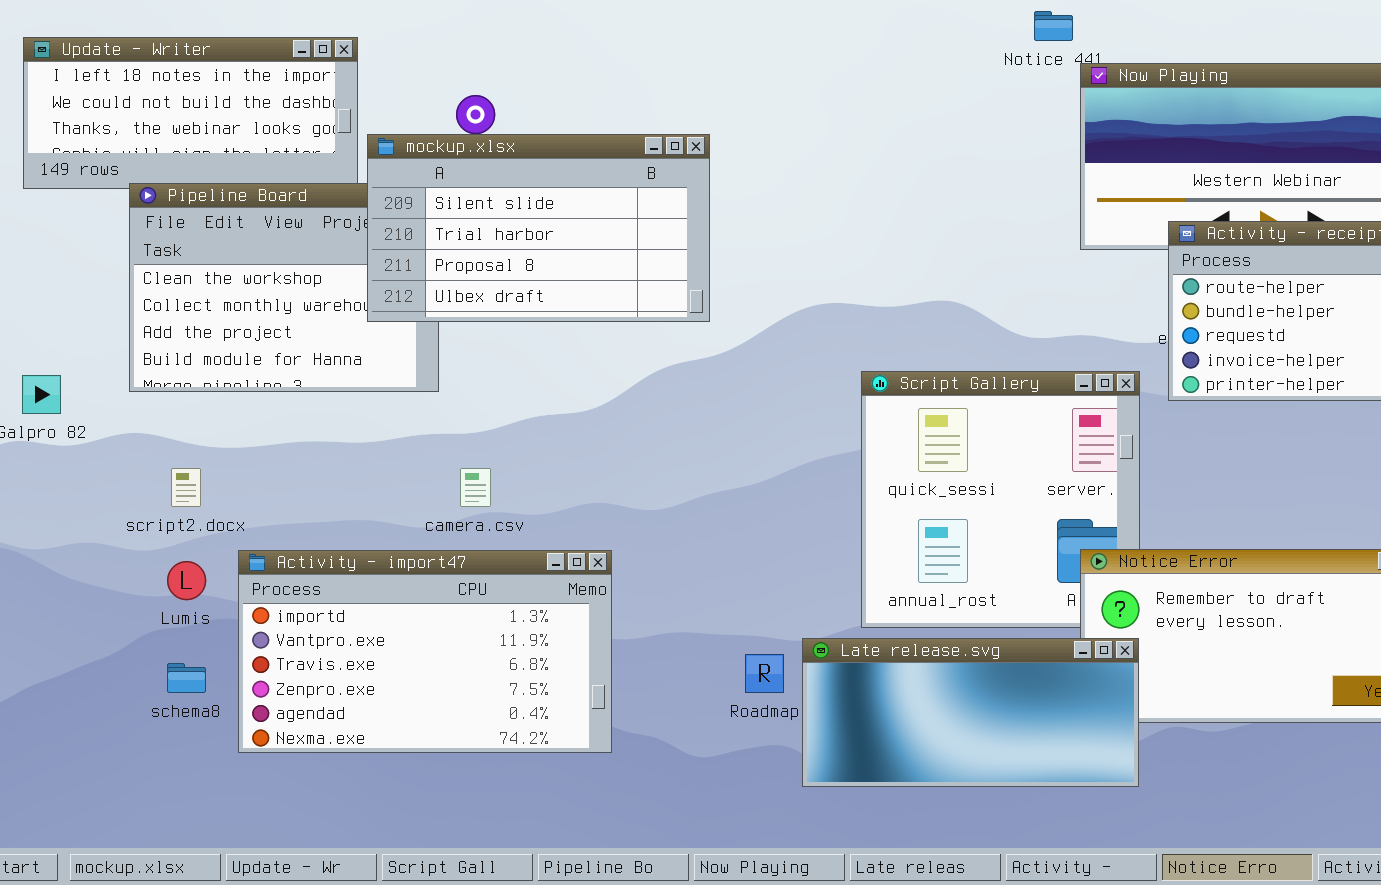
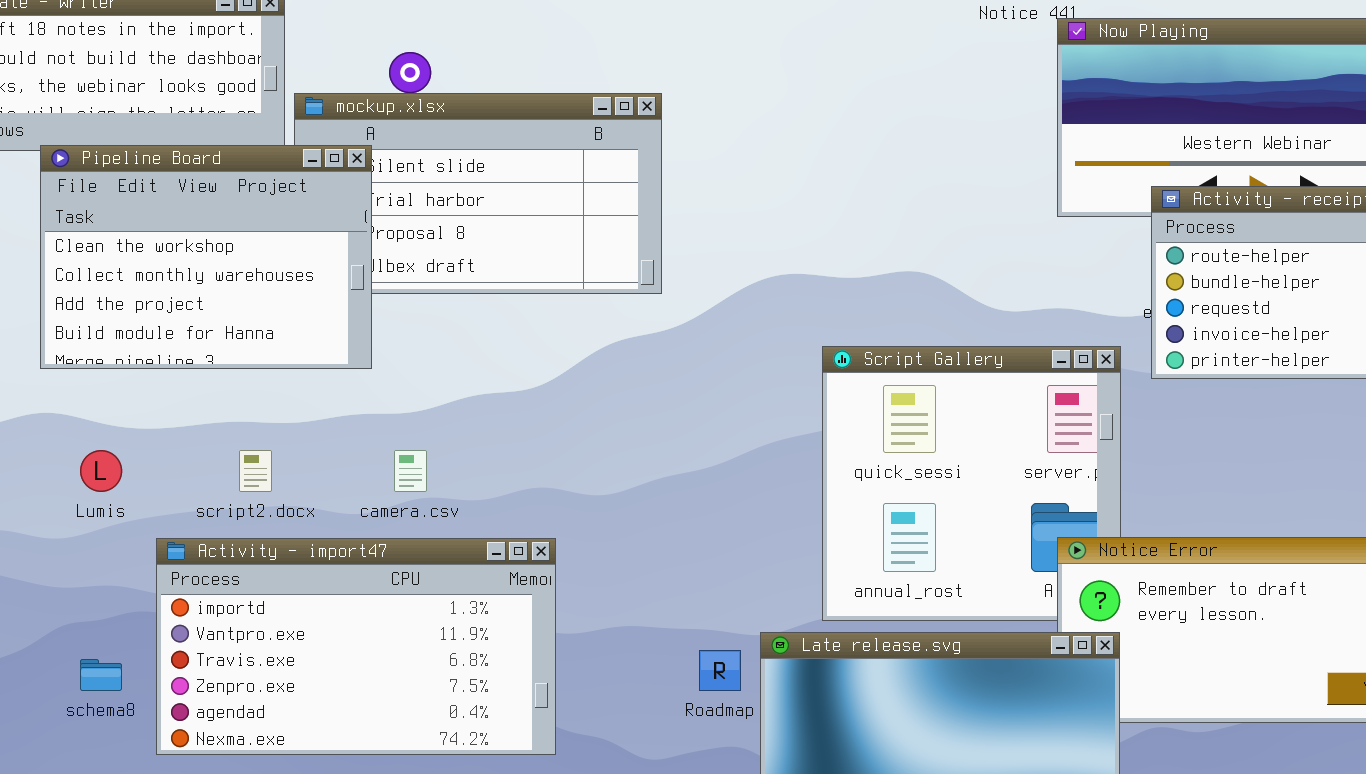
Pipeline Board: [129,183,439,392] -> [40,145,372,369], raised
script2.docx: [171,468,201,507] -> [239,450,272,492], moved
Lumis: [167,561,206,600] -> [80,450,122,492], moved

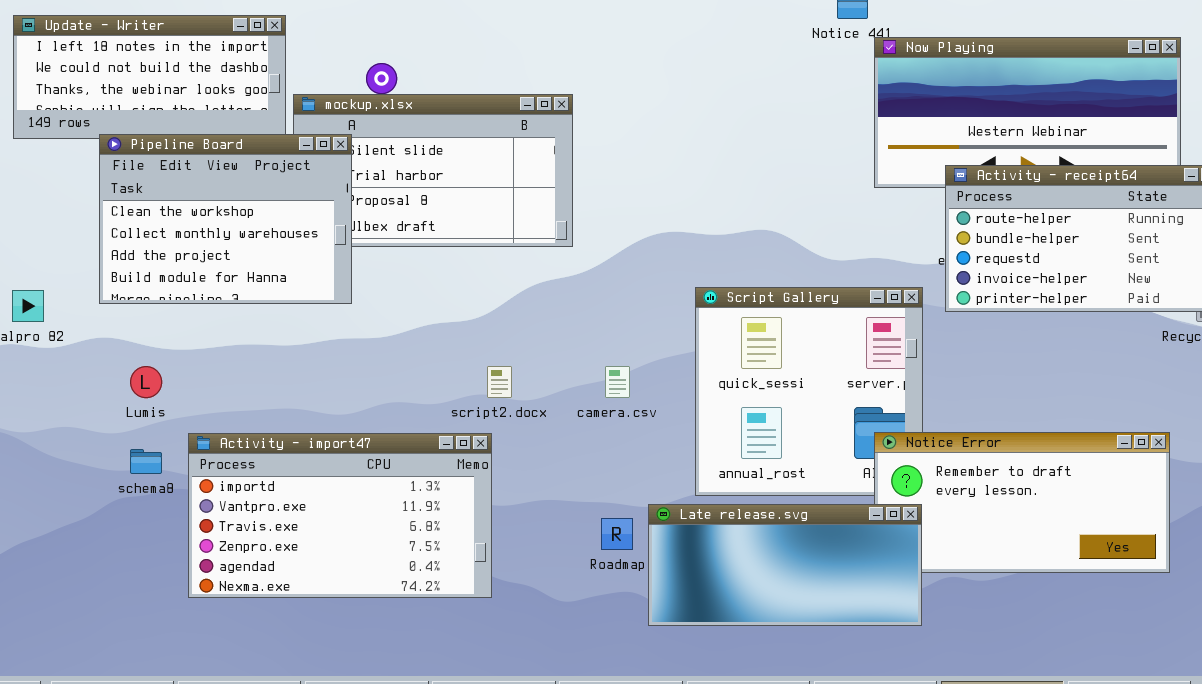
script2.docx: [239,450,272,492] -> [487,366,512,398], moved
camera.csv: [394,450,427,492] -> [605,366,630,398], moved
schema8: [80,659,122,691] -> [130,449,162,474], moved

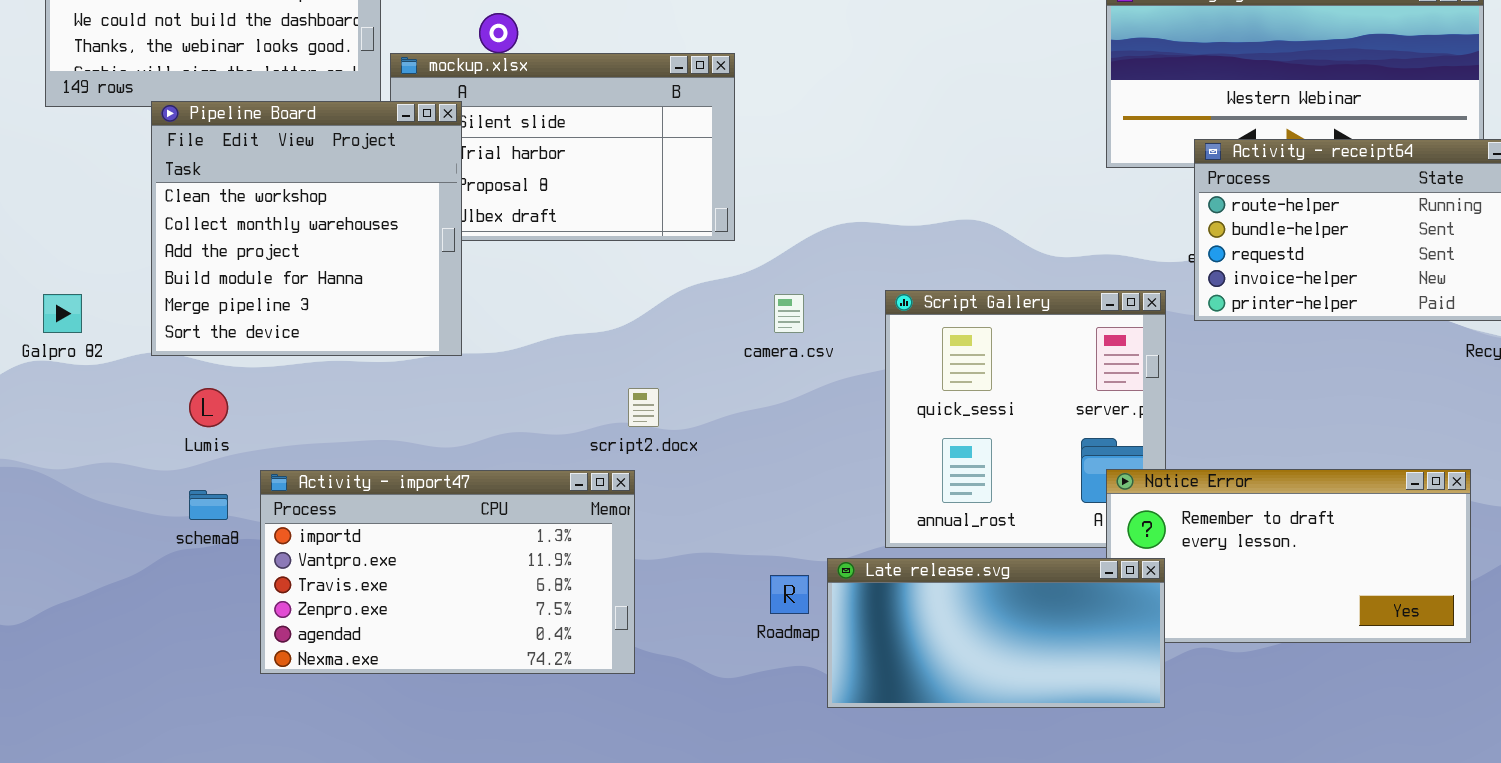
Pipeline Board: [99,134,352,304] -> [151,101,462,356], resized
camera.csv: [605,366,630,398] -> [774,294,804,333], moved

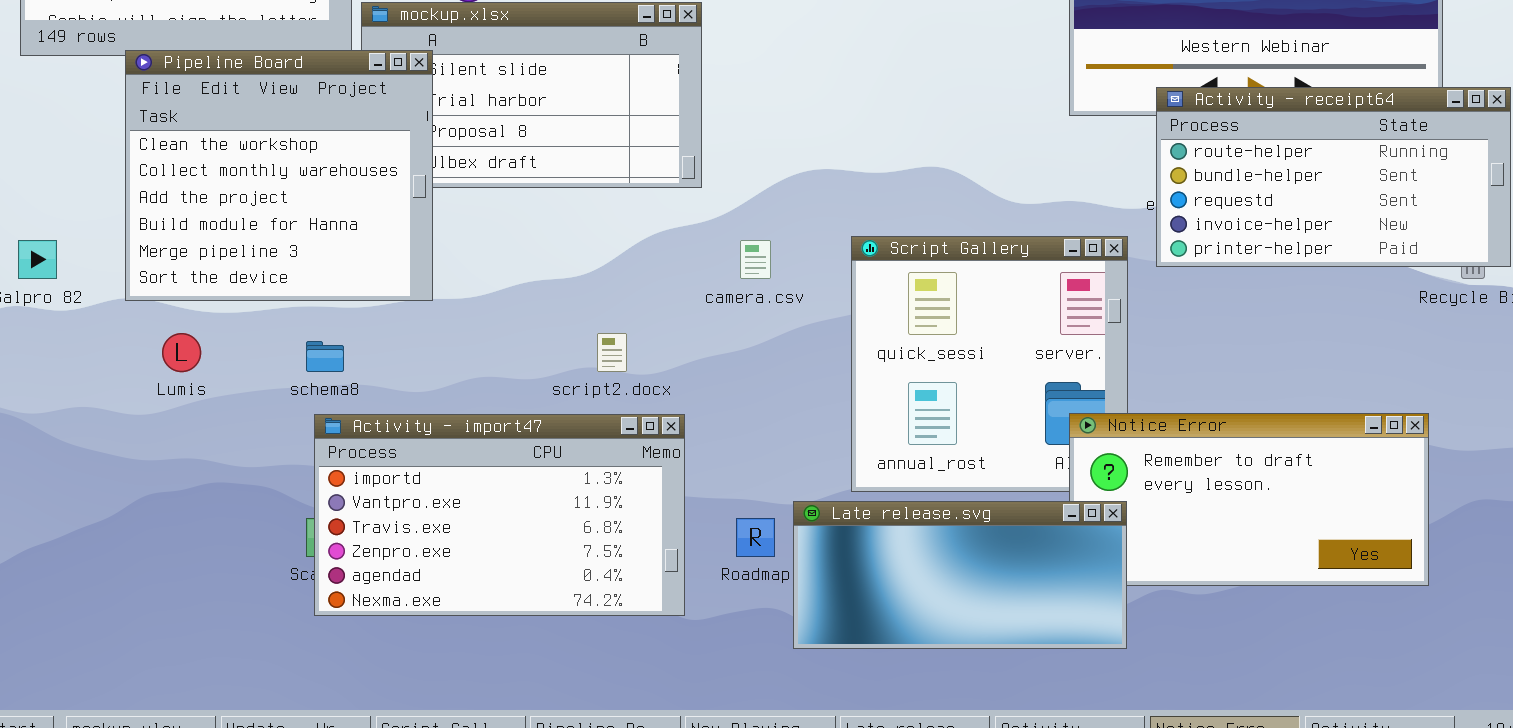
Activity - import47: [260,470,635,674] -> [314,414,685,616], moved
schema8: [189,490,228,520] -> [306,341,344,372], moved

